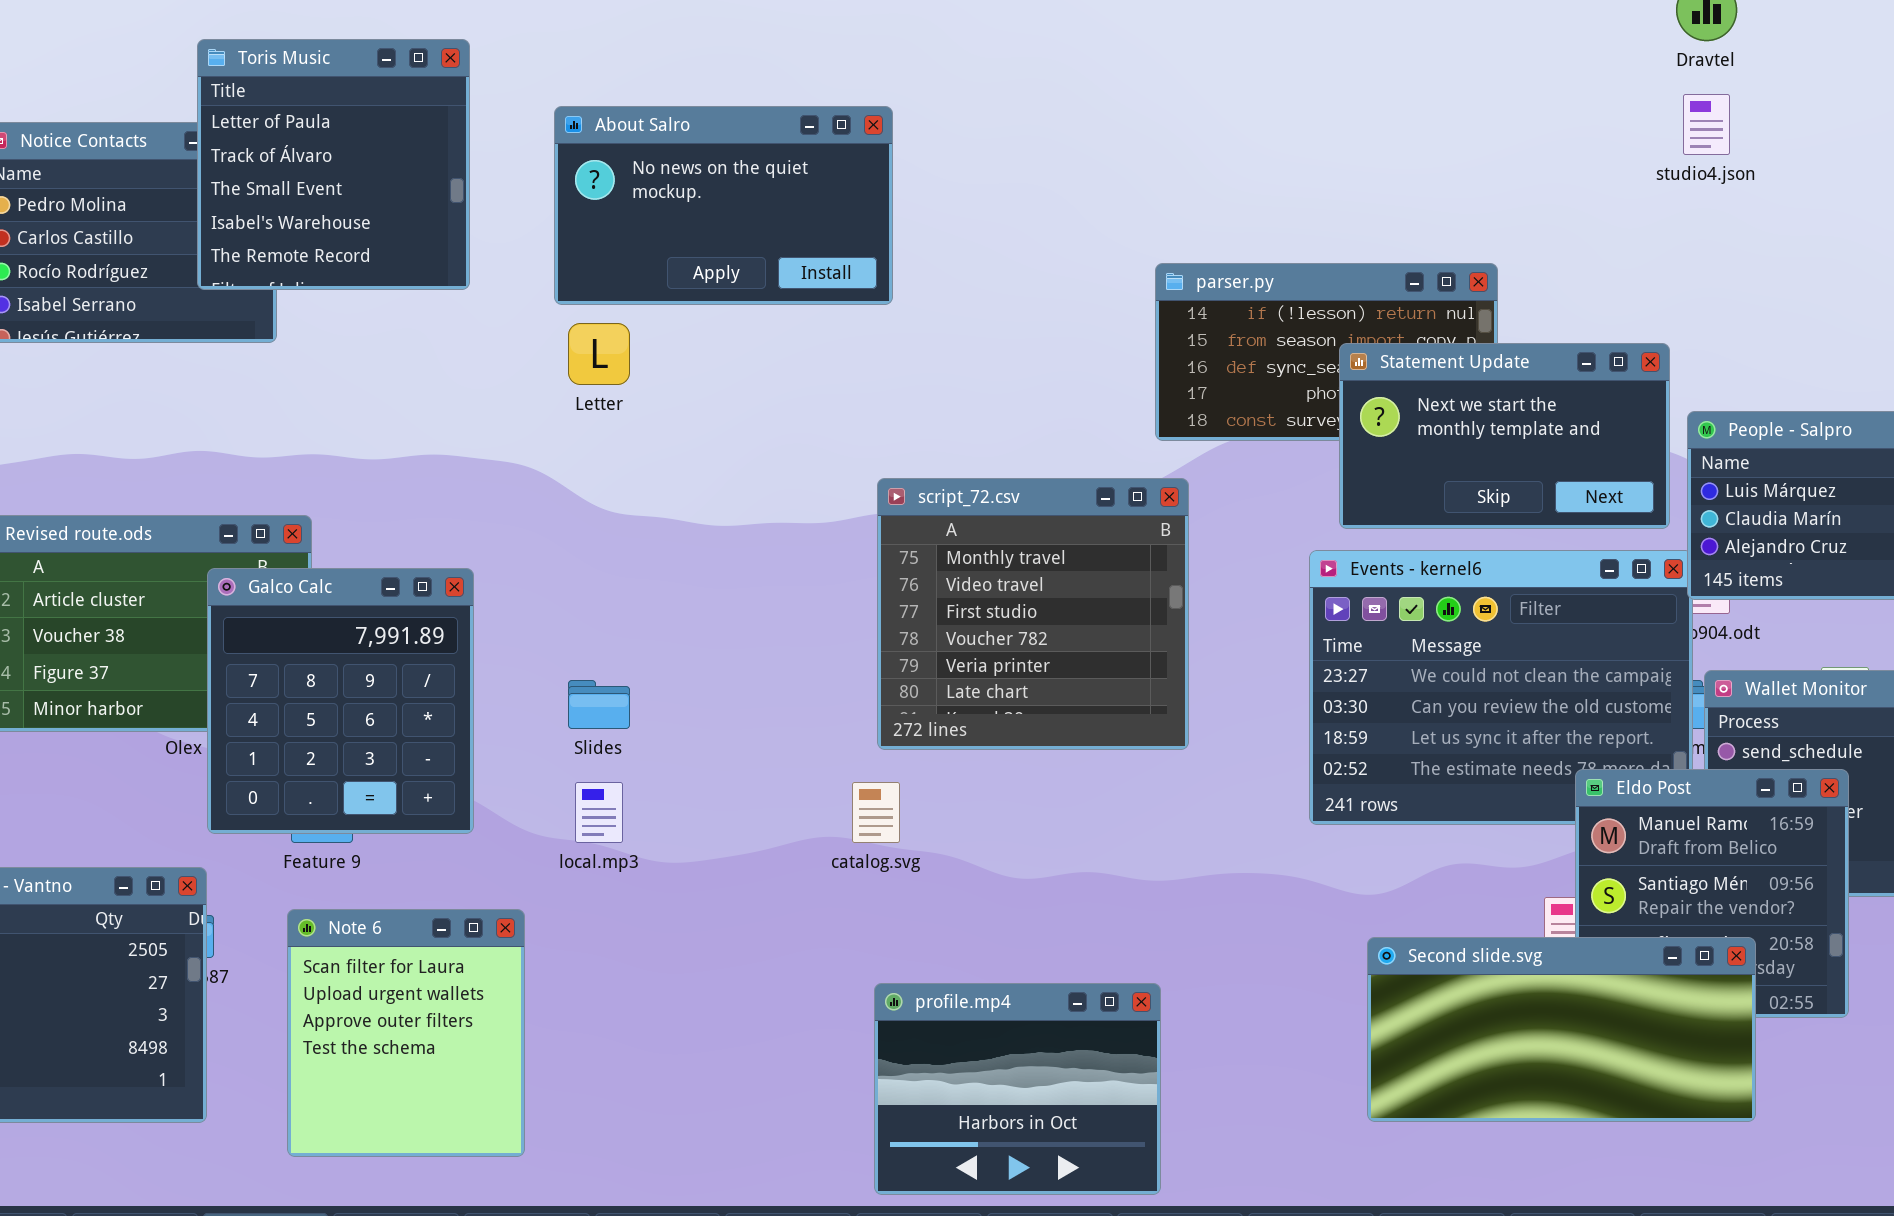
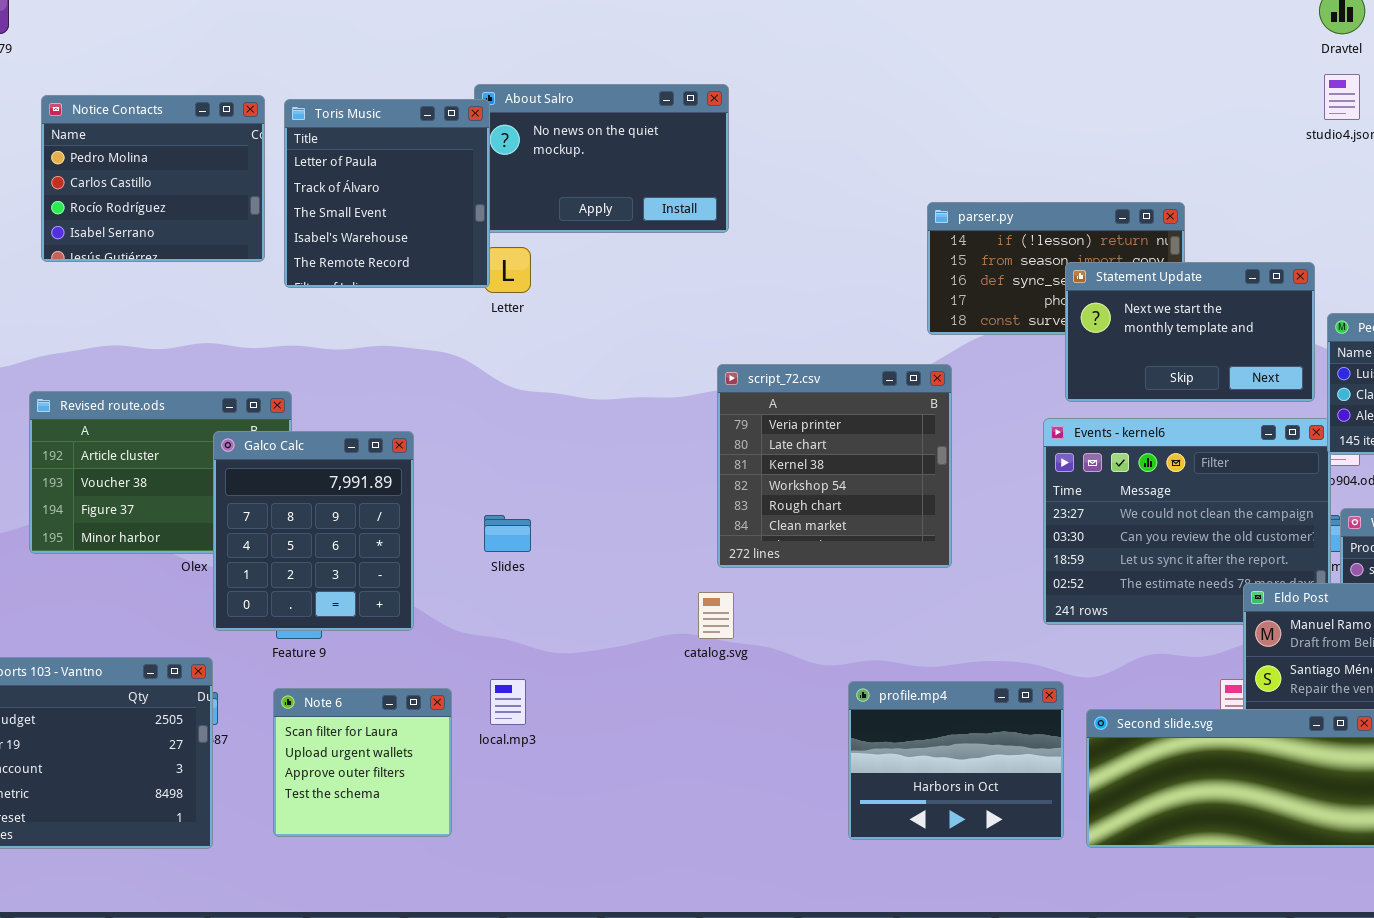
Toris Music: [197,39,470,290] -> [284,99,490,288], moved
script_72.csv: [877,478,1189,750] -> [717,364,952,568], scrolled down 4 rows
local.mp3: [575,782,623,843] -> [490,679,526,725], moved
Note 6: [287,909,525,1157] -> [273,688,452,837], resized
profile.mp4: [874,983,1161,1195] -> [848,681,1064,840], moved

